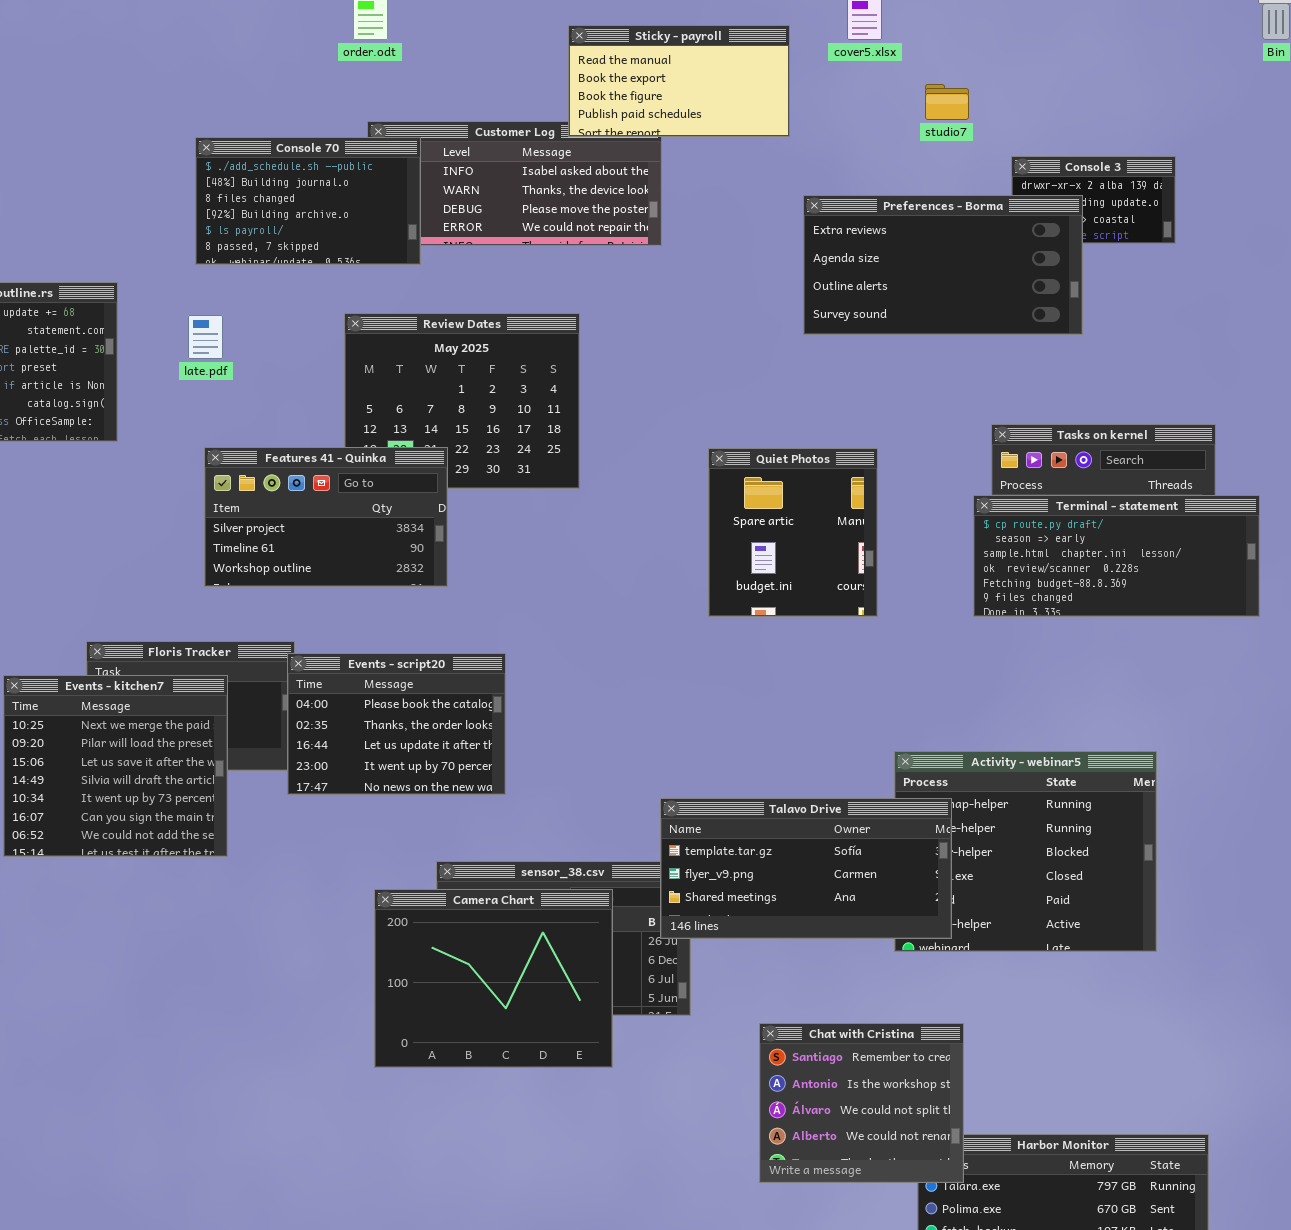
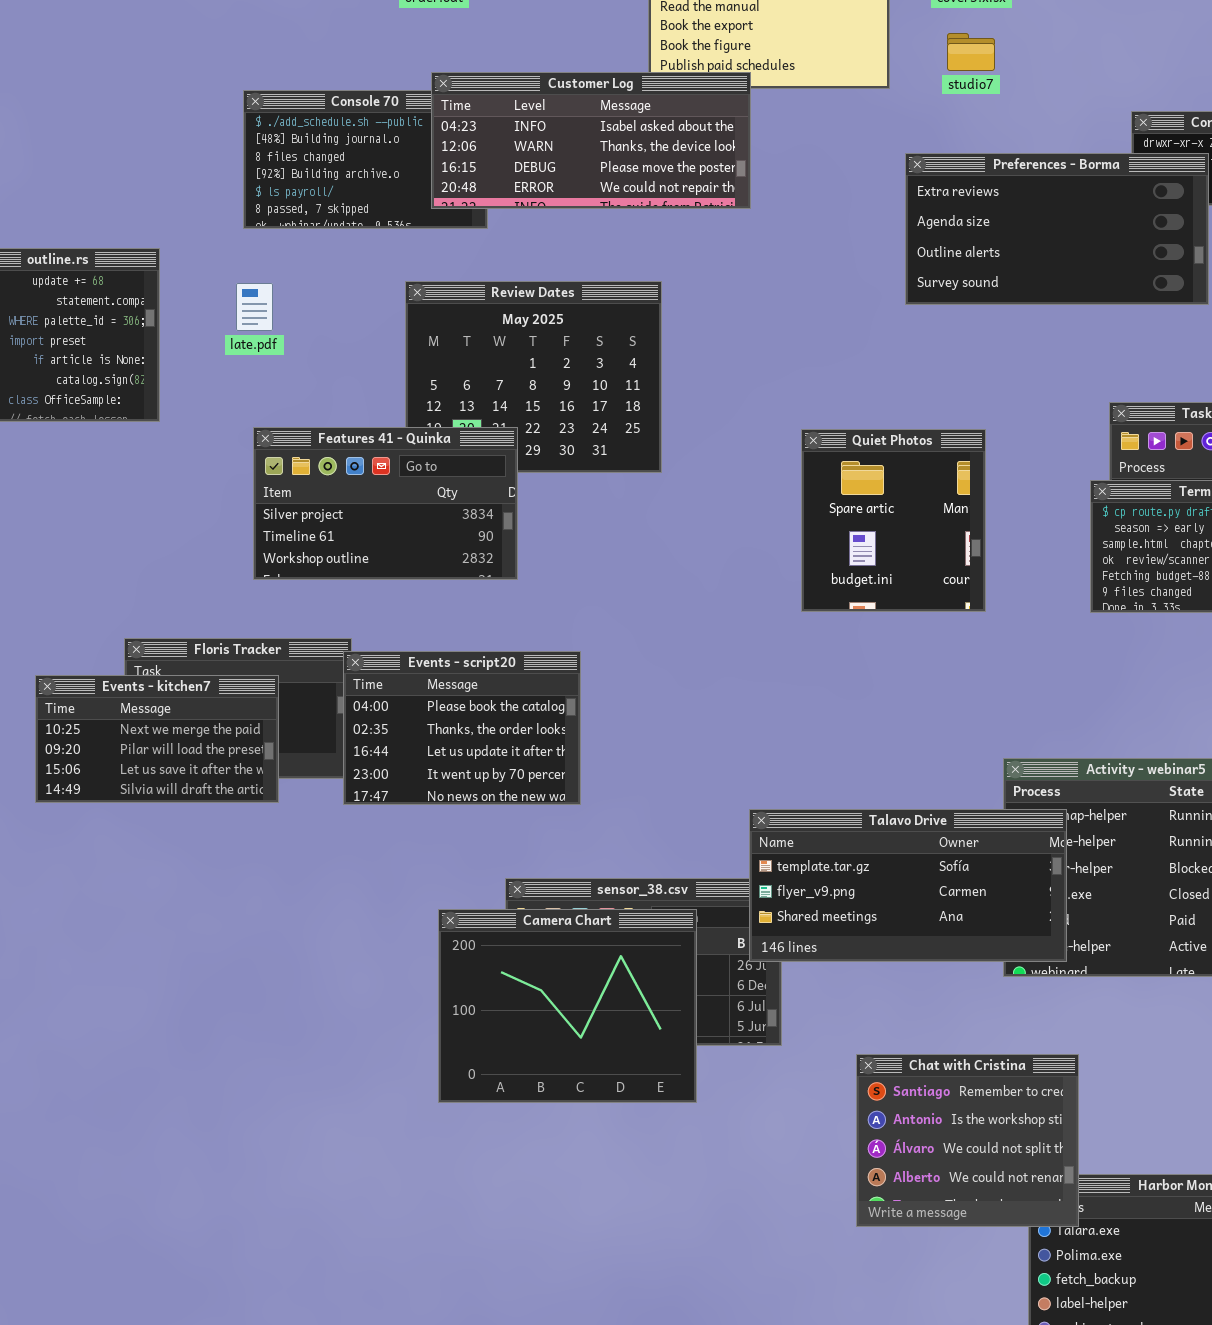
studio7: [925,84,969,120] -> [947,33,995,71], moved
Customer Log: [367,121,662,246] -> [431,72,751,209], raised
Events - kitchen7: [3,675,228,857] -> [35,675,279,803], resized

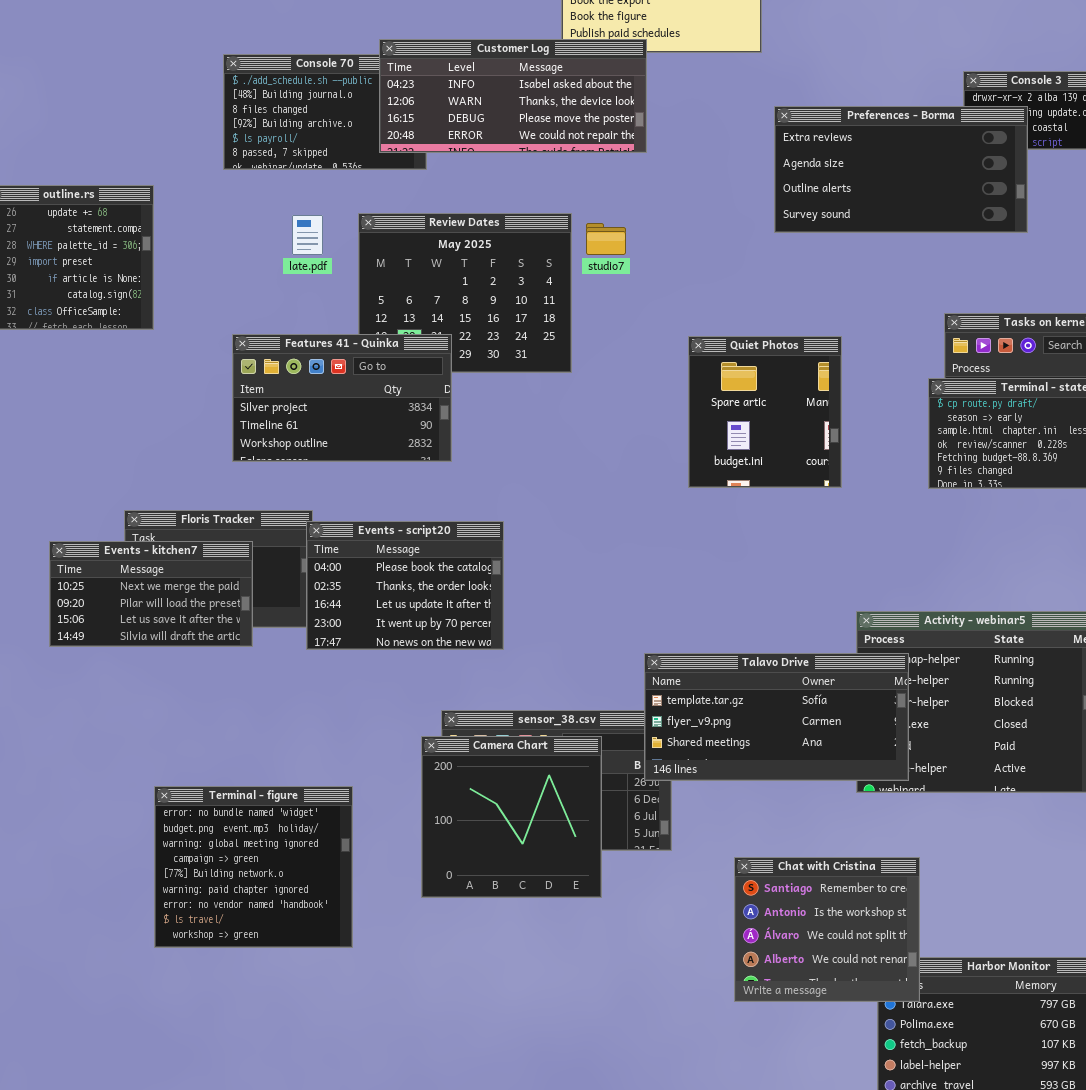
studio7: [947,33,995,71] -> [586,223,626,255], moved
late.pdf: [236,283,273,331] -> [292,215,323,255], moved
Camera Chart: [438,909,697,1103] -> [421,736,602,898], resized
Terminal - figure: none -> [154,786,353,948], opened

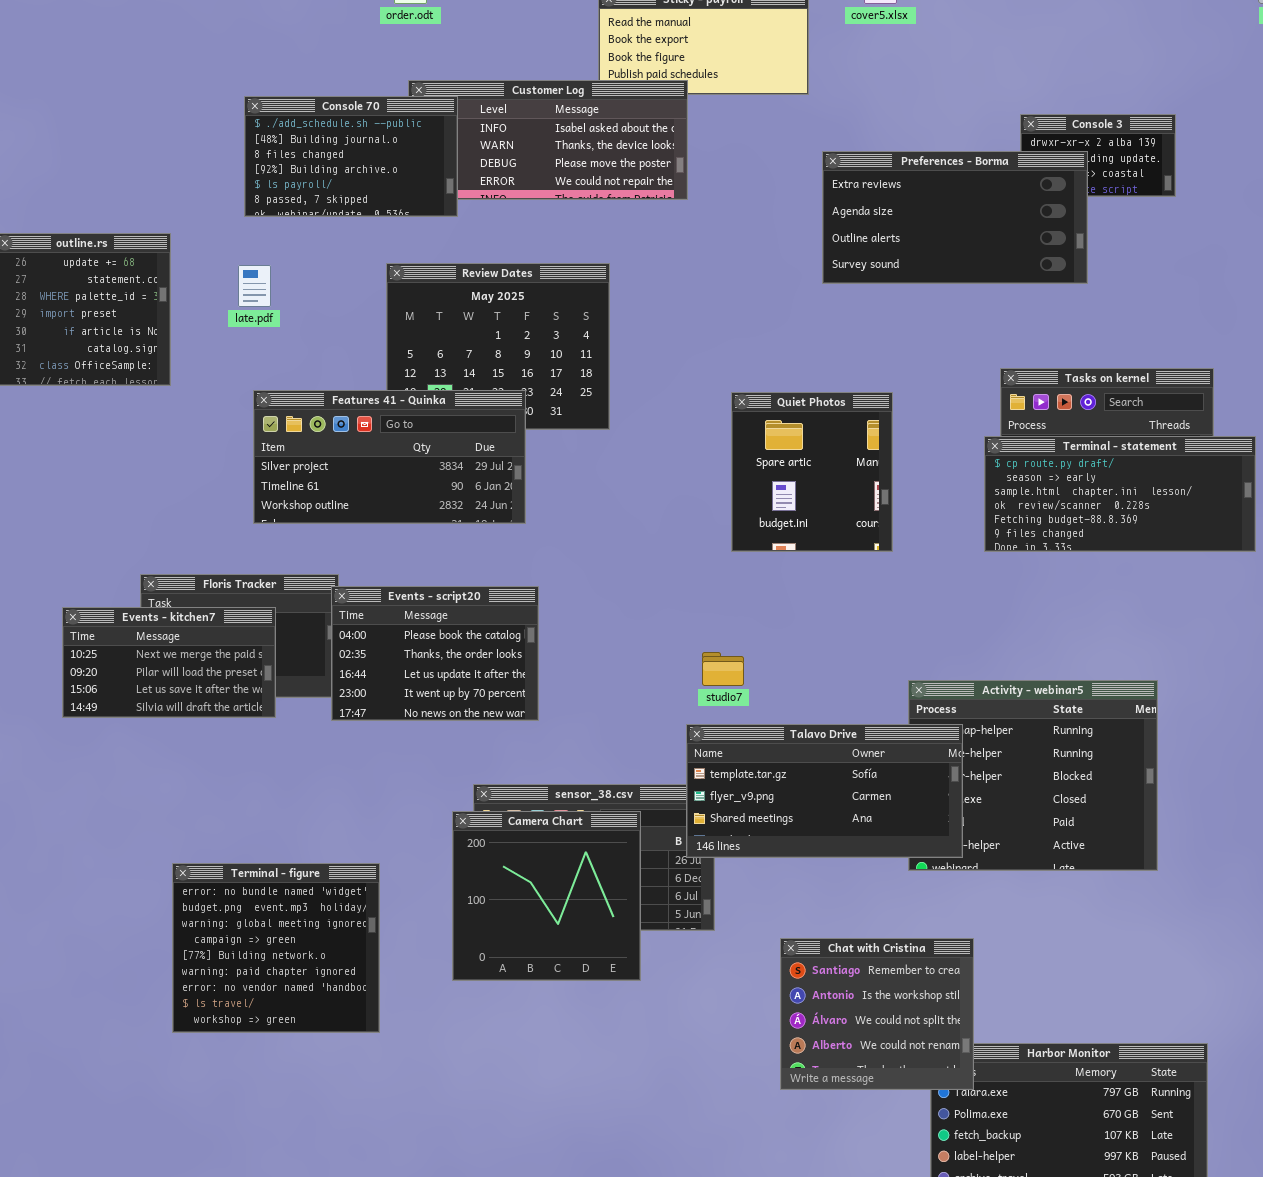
Console 70: [223,54,427,170] -> [244,96,458,217], raised
late.pdf: [292,215,323,255] -> [238,265,271,307], moved
studio7: [586,223,626,255] -> [702,652,744,686], moved
Features 41 - Quinka: [232,334,452,462] -> [253,390,526,524], resized

